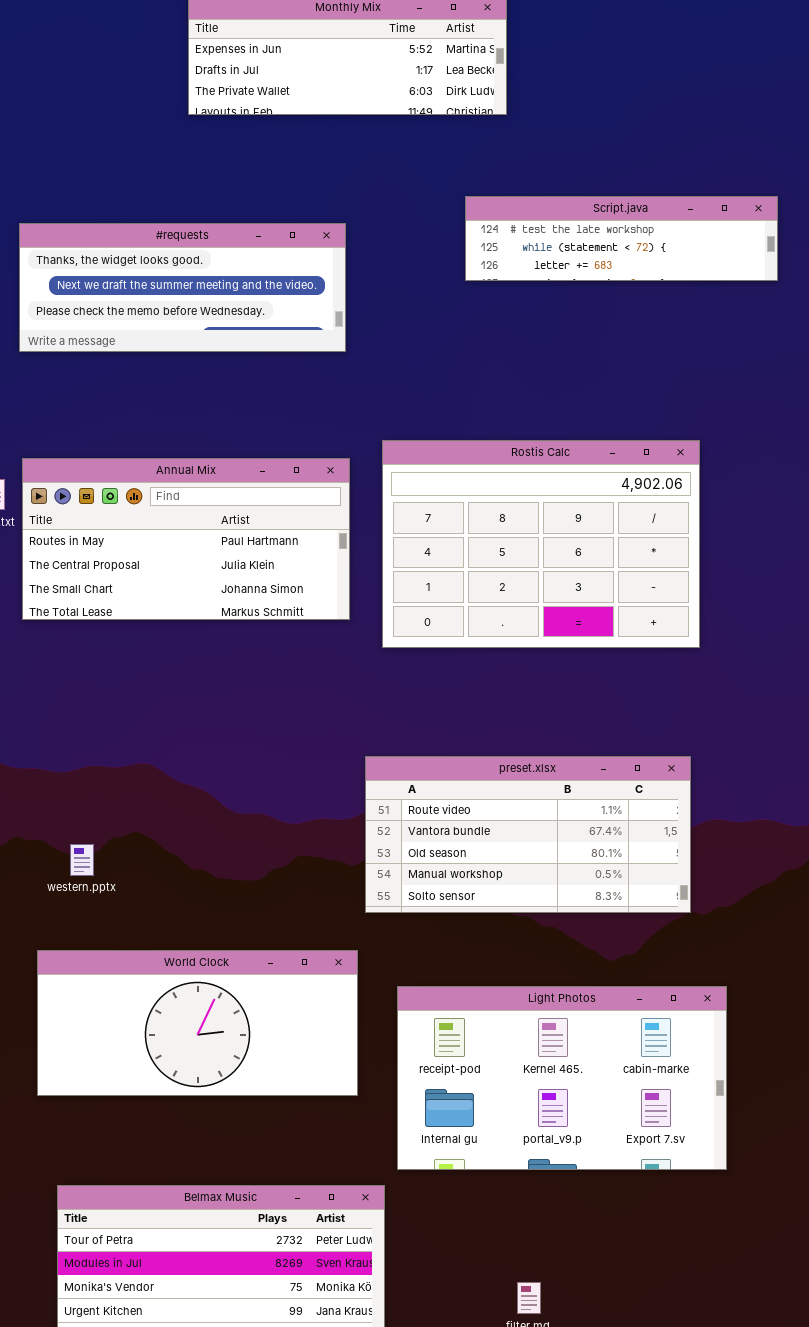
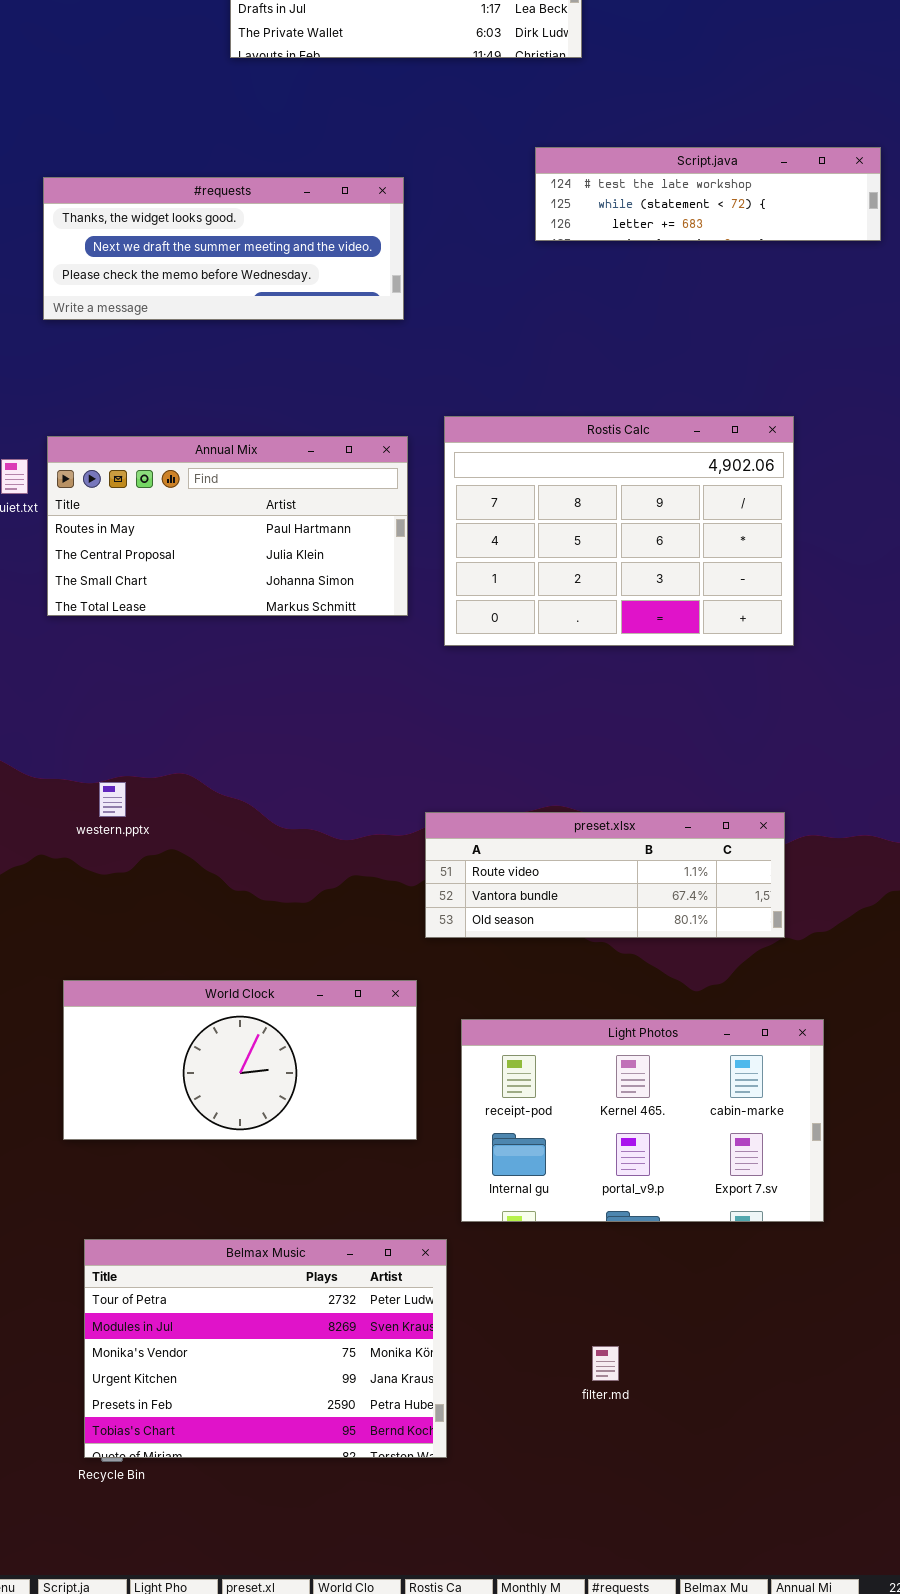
preset.xlsx: [365,756,691,913] -> [425,812,785,938], resized
western.pptx: [70,844,94,876] -> [99,782,126,817], moved

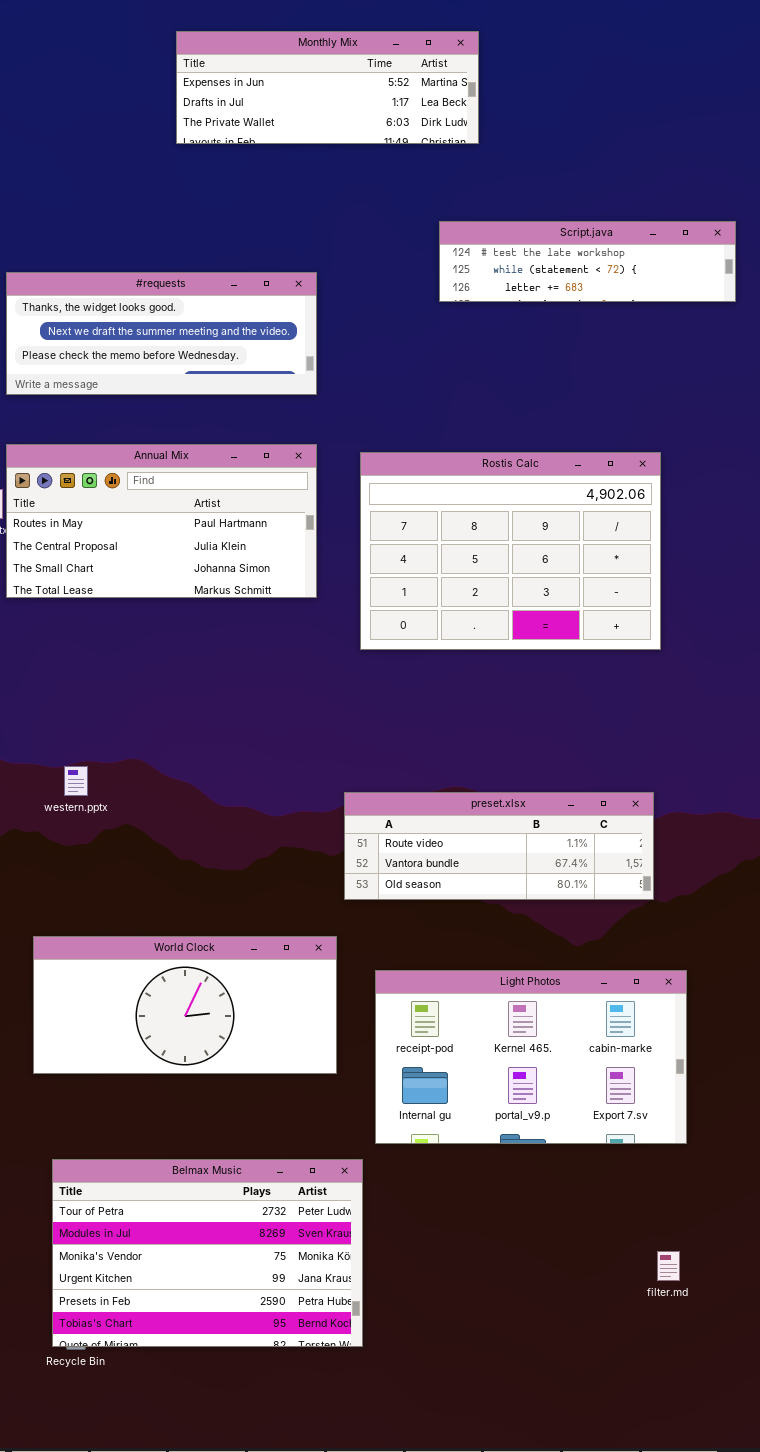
#requests: [43,177,404,320] -> [6,272,317,395], moved
Annual Mix: [47,436,408,616] -> [6,444,317,598], moved
filter.md: [592,1346,619,1381] -> [657,1251,680,1281], moved

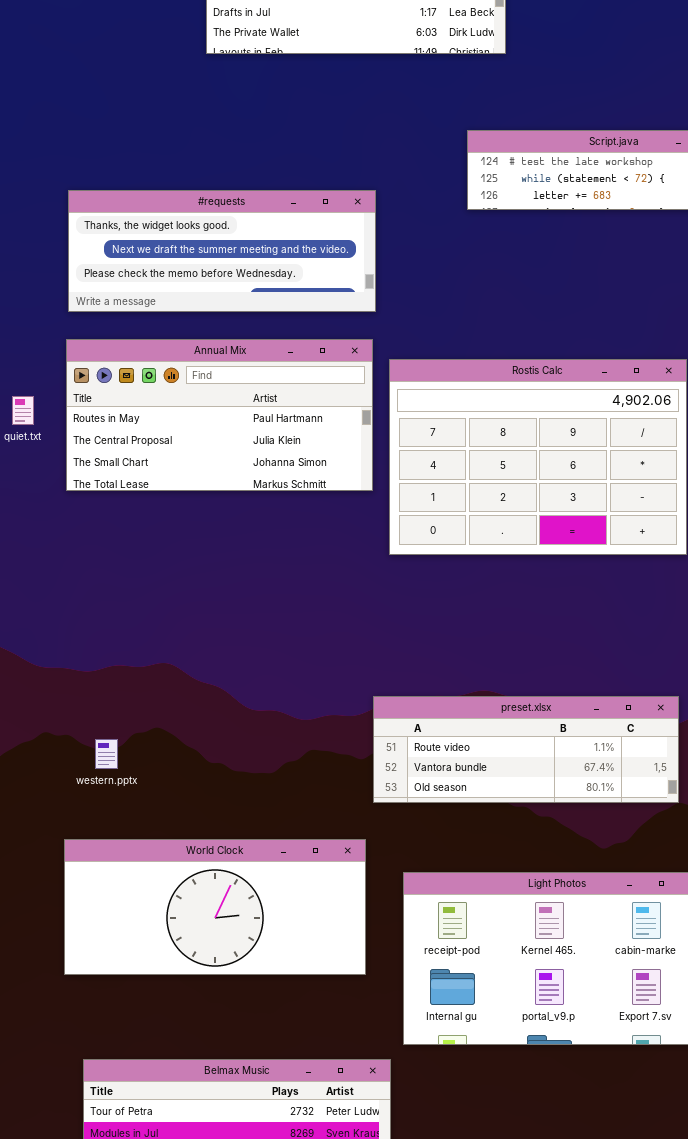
#requests: [6,272,317,395] -> [68,190,376,312], moved
Annual Mix: [6,444,317,598] -> [66,339,373,491], moved
western.pptx: [64,766,88,796] -> [95,739,118,769], moved

